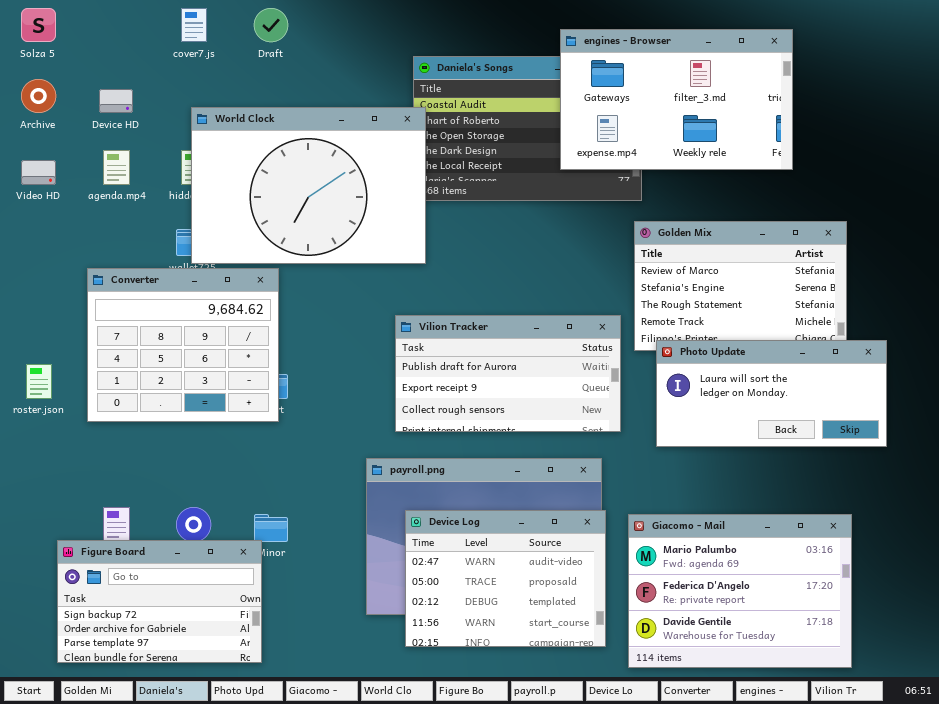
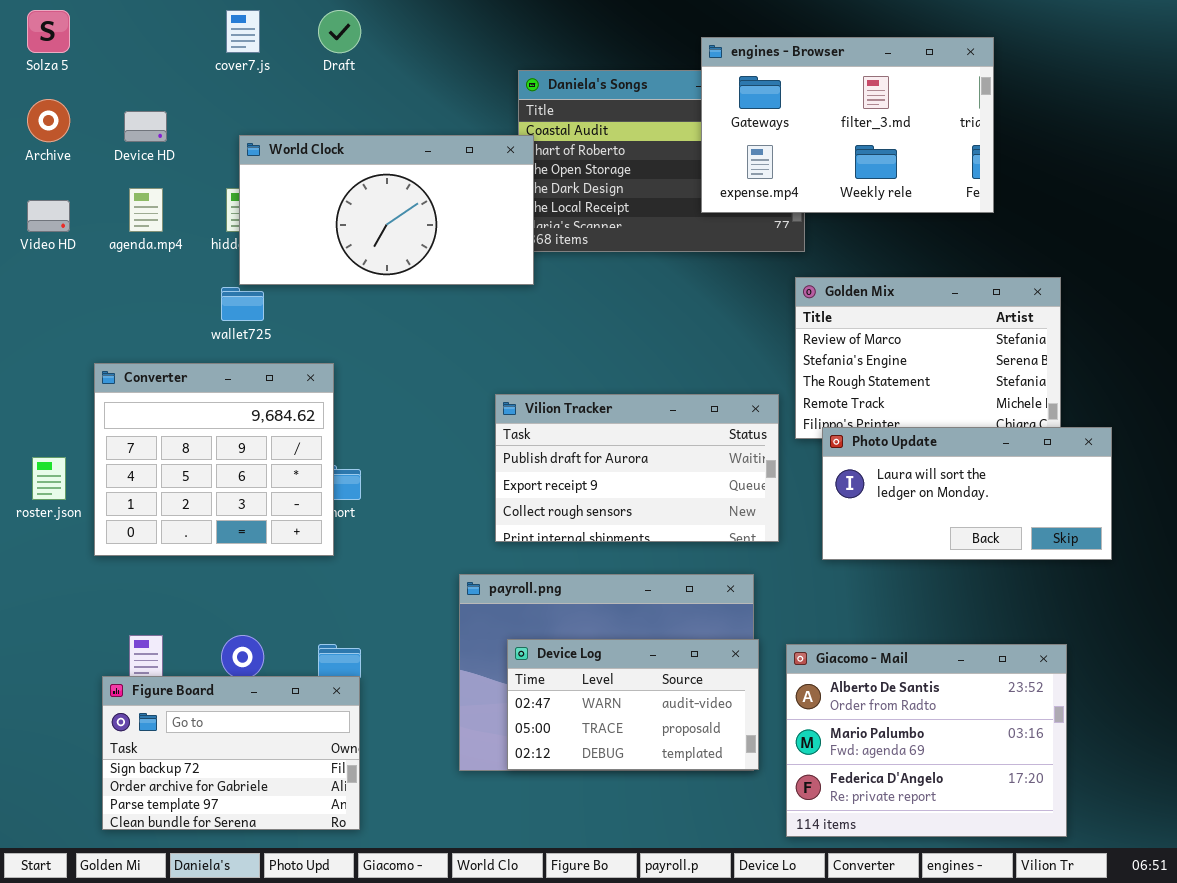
World Clock: [191,107,426,264] -> [239,135,534,285], resized
Converter: [87,268,279,422] -> [94,363,334,556], moved
Device Log: [405,510,606,647] -> [507,639,759,770], resized
Giacomo - Mail: [628,514,852,668] -> [786,644,1067,837], scrolled up 1 row
Figure Board: [57,540,262,663] -> [102,676,360,830], moved

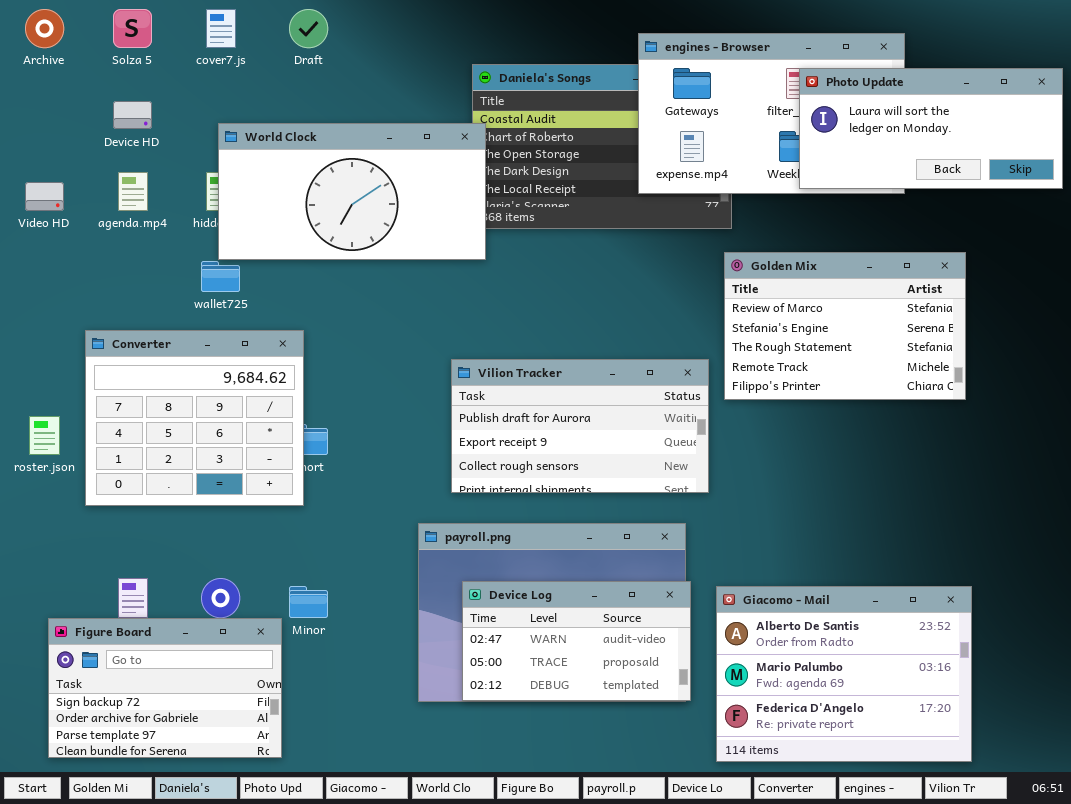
Solza 5: [27,10,70,53] -> [113,9,152,48], moved
Archive: [27,99,70,142] -> [25,9,64,48], moved
Photo Update: [822,427,1112,560] -> [799,68,1063,189], moved
Figure Board: [102,676,360,830] -> [48,618,282,758], moved

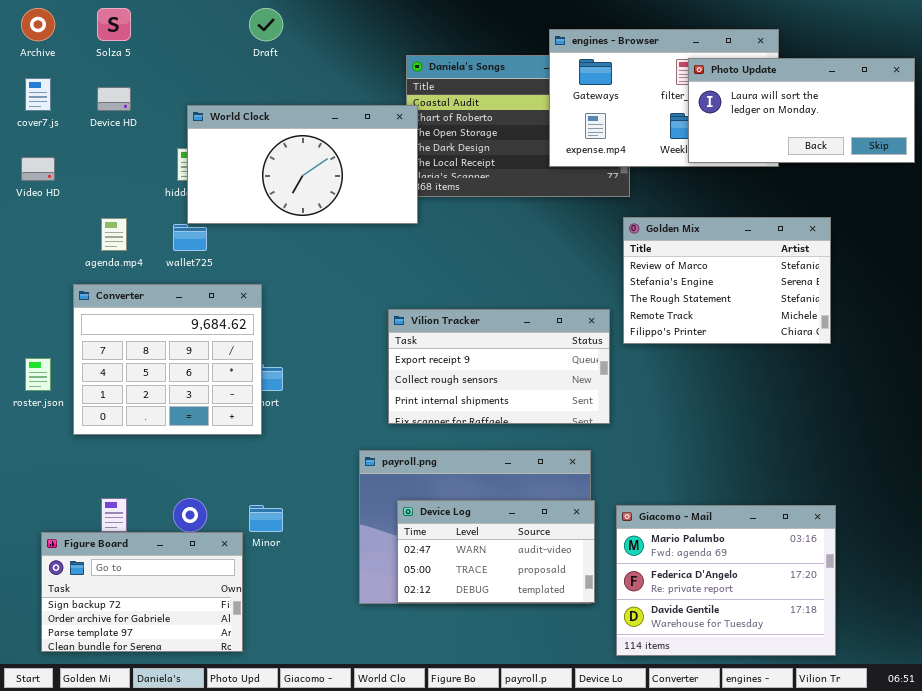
cover7.js: [206,9,236,48] -> [25,78,51,111], moved
agenda.mp4: [118,172,148,211] -> [101,218,127,251], moved
Vilion Tracker: [451,359,709,493] -> [388,309,610,424], scrolled down 1 row
Giacomo - Mail: [716,586,972,762] -> [616,505,836,656], scrolled down 1 row

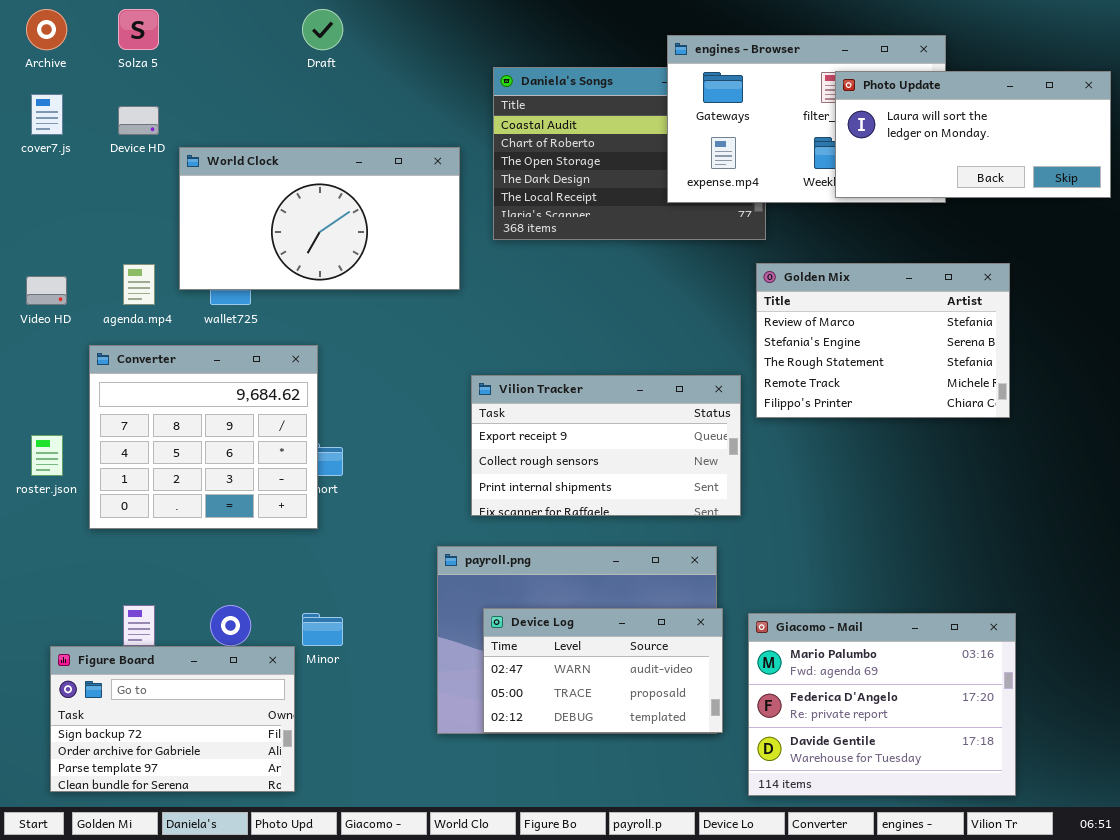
World Clock: [187,105,418,224] -> [179,147,460,290], moved
Video HD: [21,157,55,181] -> [26,276,67,305], moved

